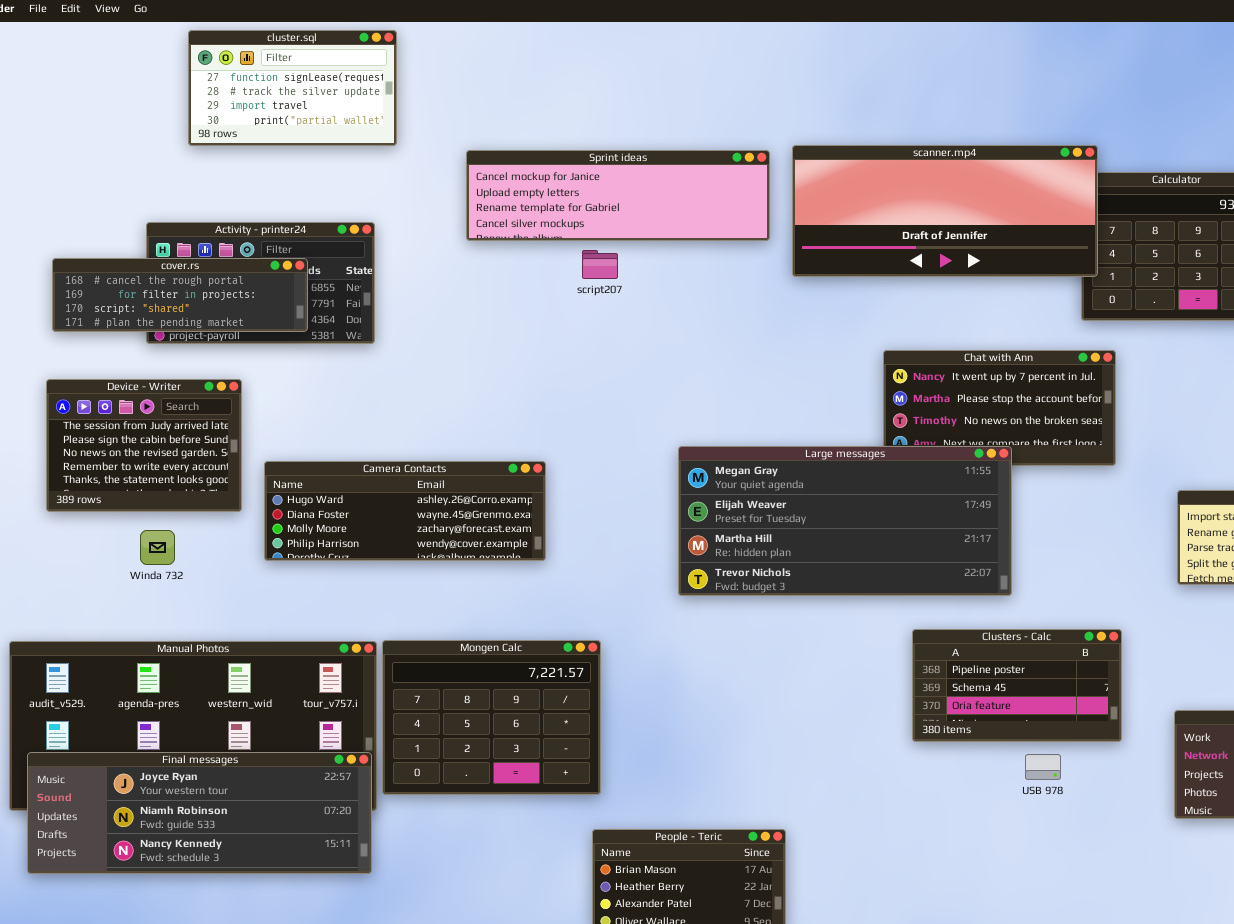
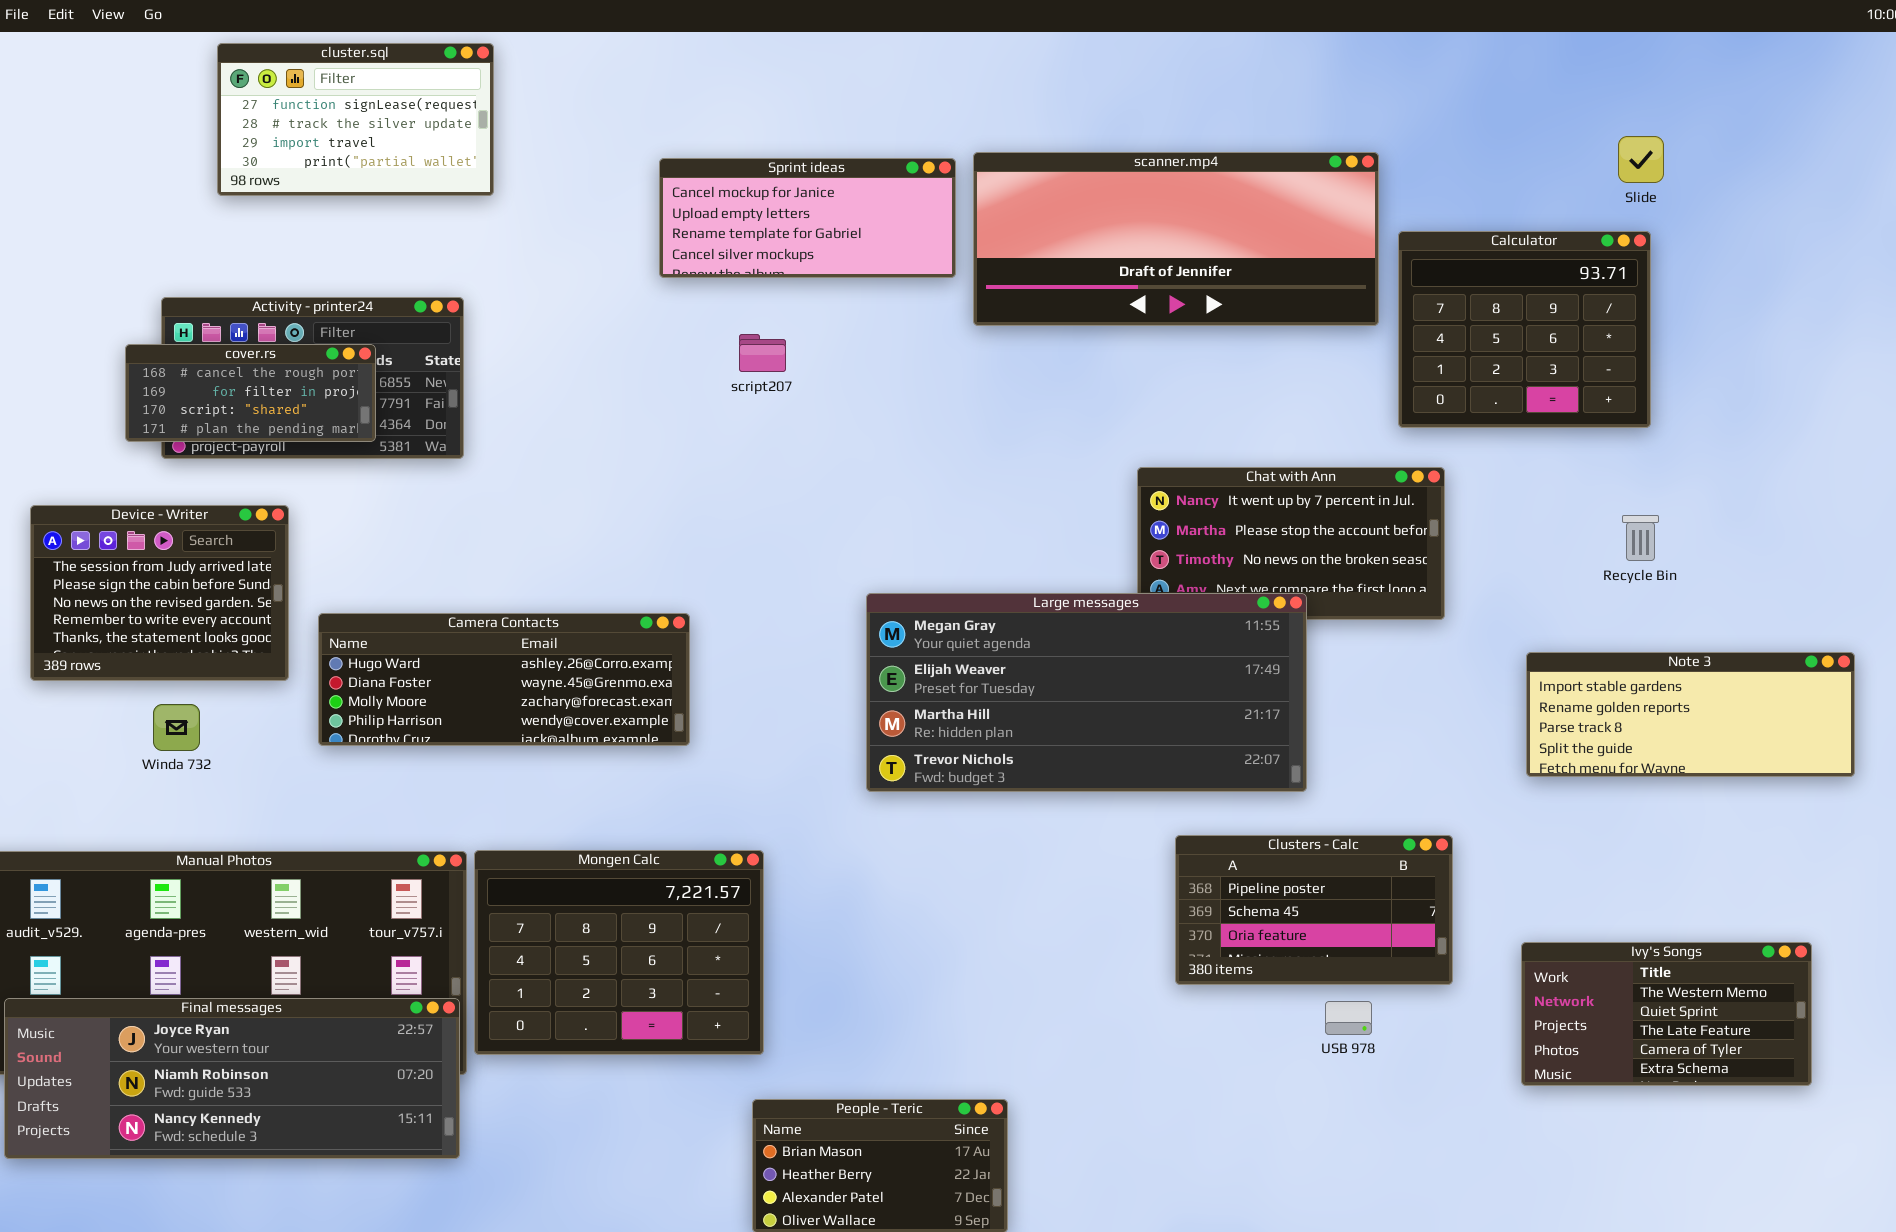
scanner.mp4: [792,145,1098,277] -> [973,152,1379,326], moved
Sprint ideas: [466,150,770,241] -> [659,158,956,278], moved, resized
cover.rs: [52,258,308,332] -> [125,344,376,442], resized

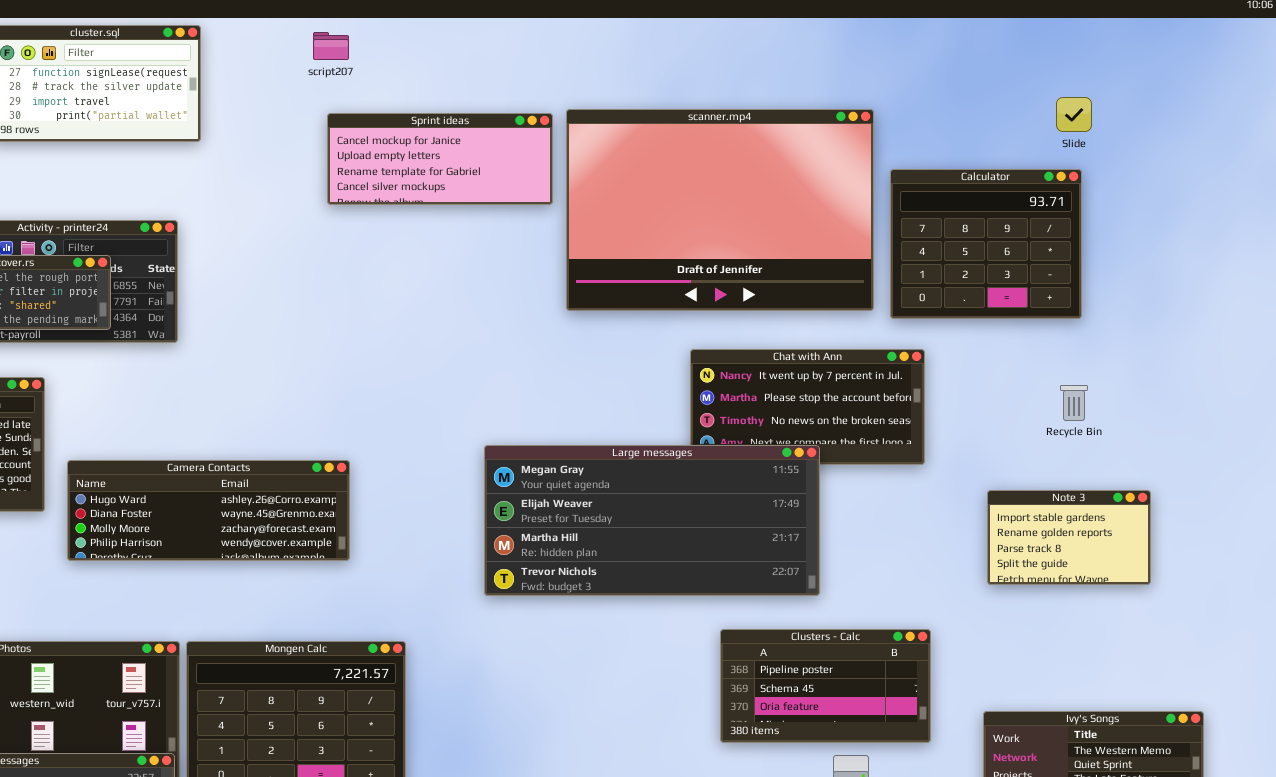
scanner.mp4: [973,152,1379,326] -> [566,109,874,311], resized
script207: [739,334,786,372] -> [313,32,349,60], moved
Note 3: [1526,652,1855,777] -> [987,490,1151,585], resized

